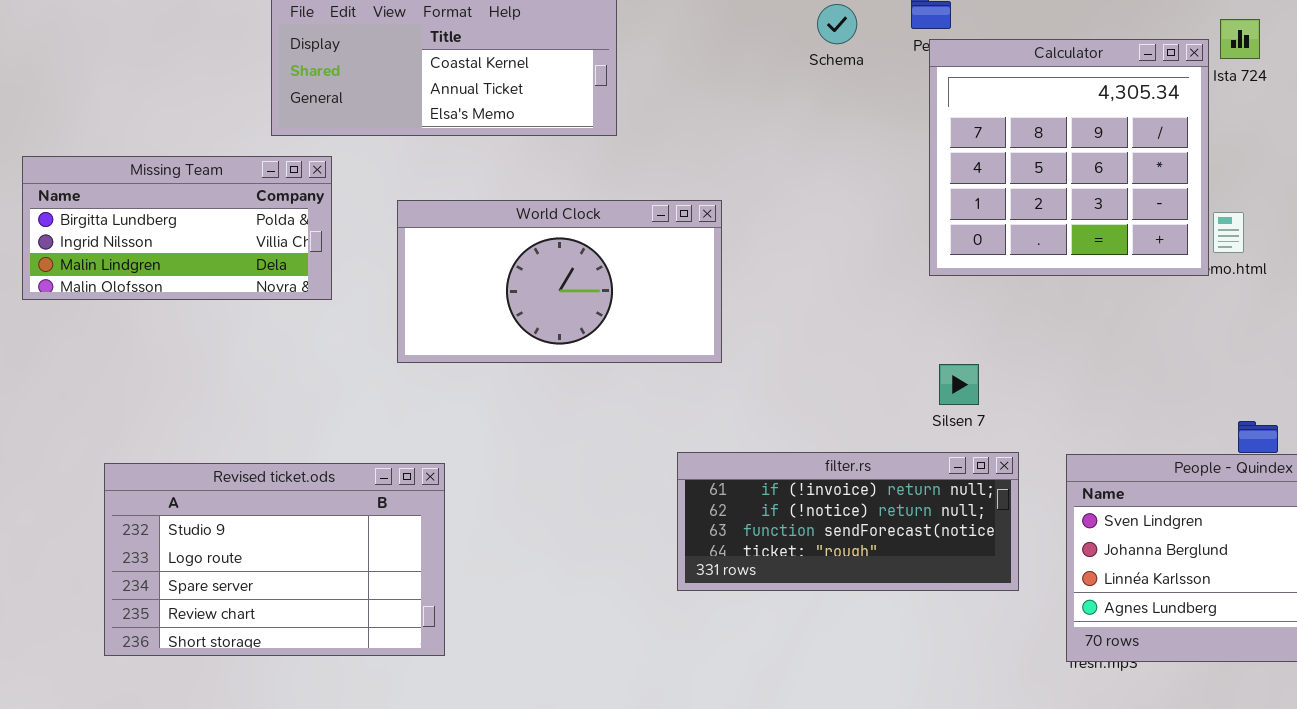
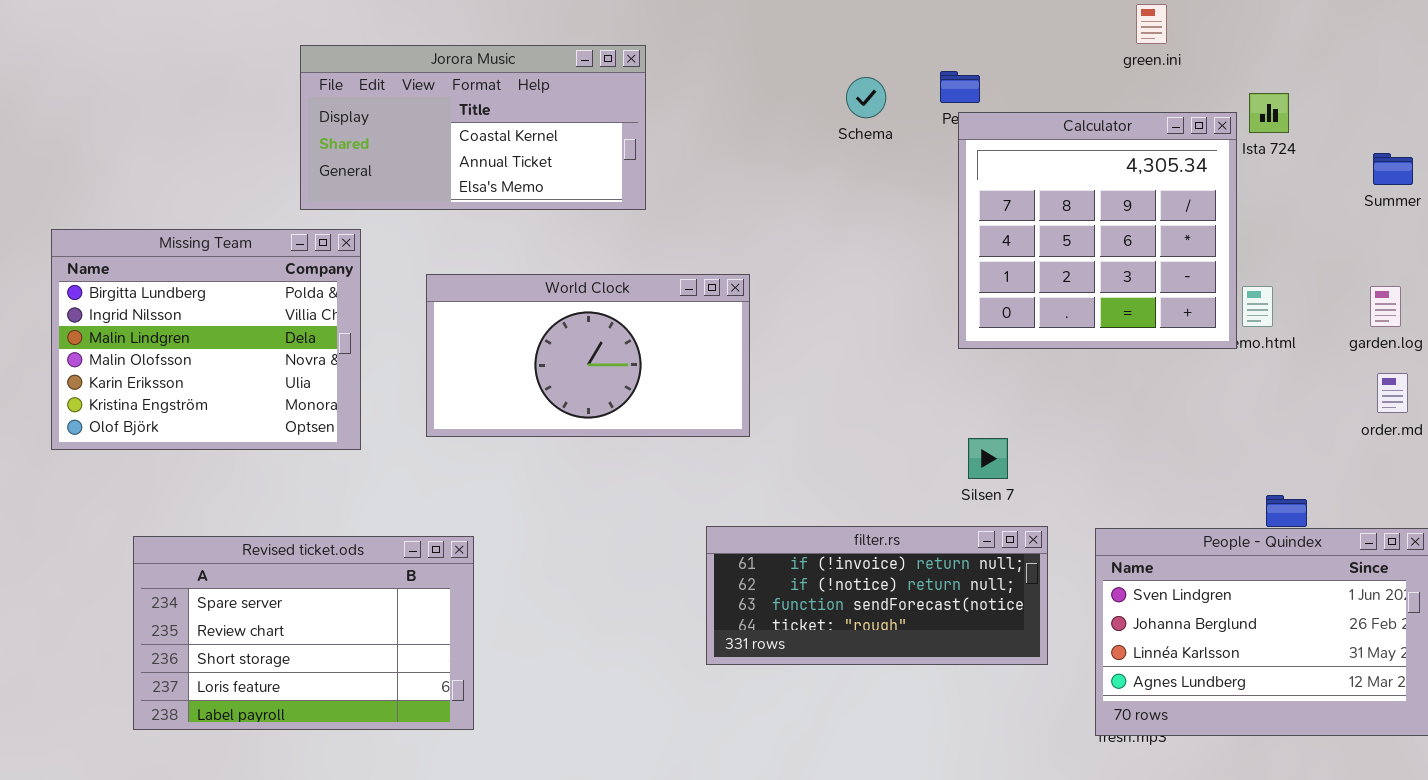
Missing Team: [22,156,332,300] -> [51,229,361,450], resized
Revised ticket.ods: [104,463,445,656] -> [133,536,474,730], scrolled down 2 rows

